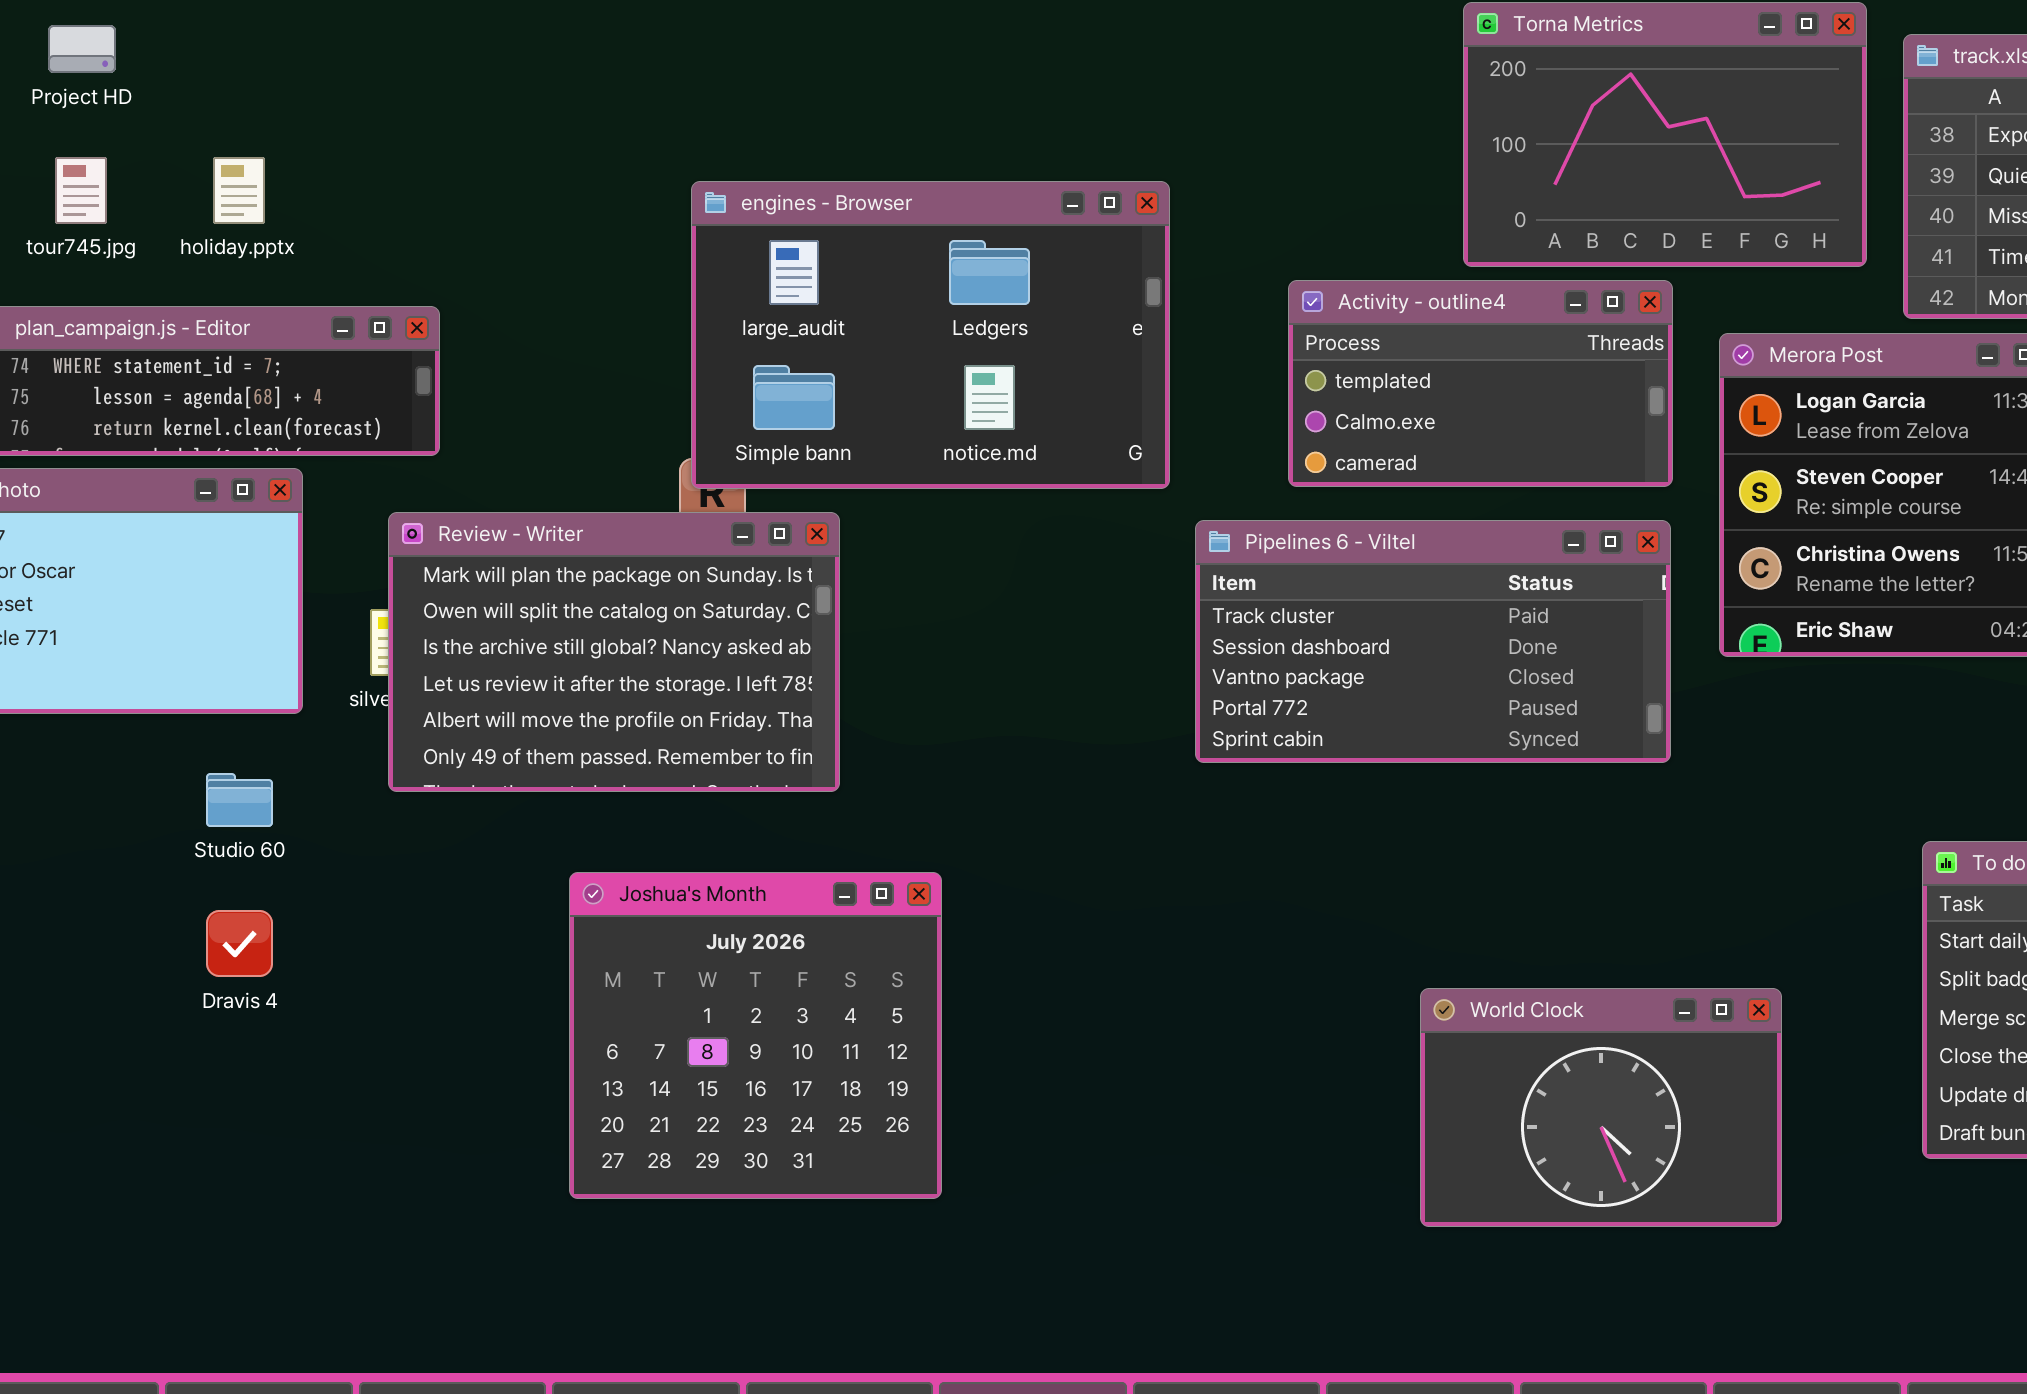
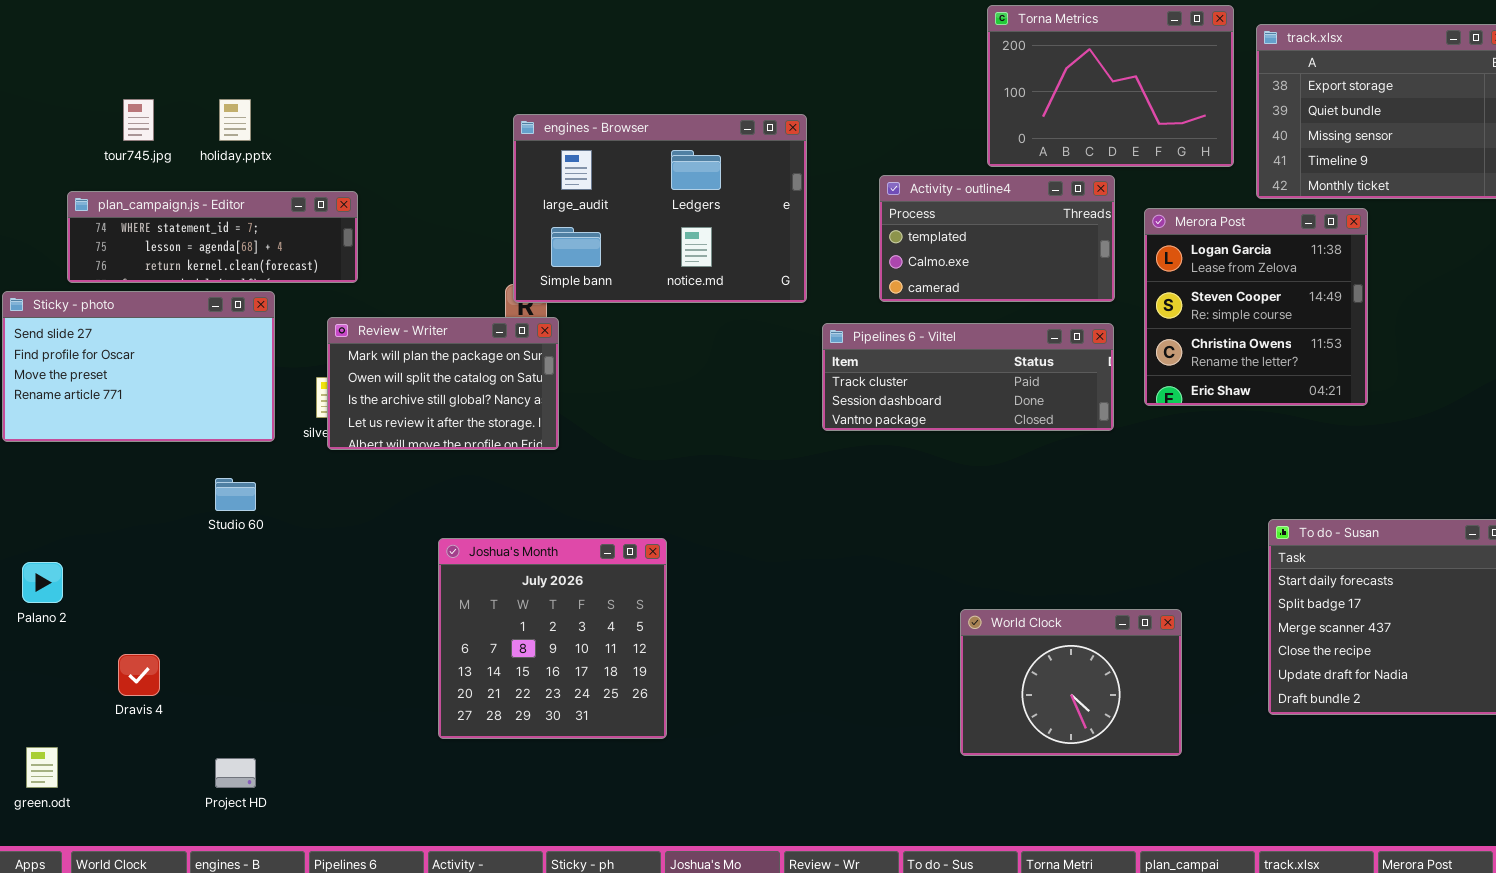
Project HD: [48,25,116,73] -> [215,758,256,788], moved
Review - Writer: [388,512,840,792] -> [327,317,559,450], resized
Pipelines 6 - Viltel: [1195,520,1671,763] -> [822,323,1114,431], resized
Dravis 4: [206,910,273,977] -> [118,654,160,696], moved

